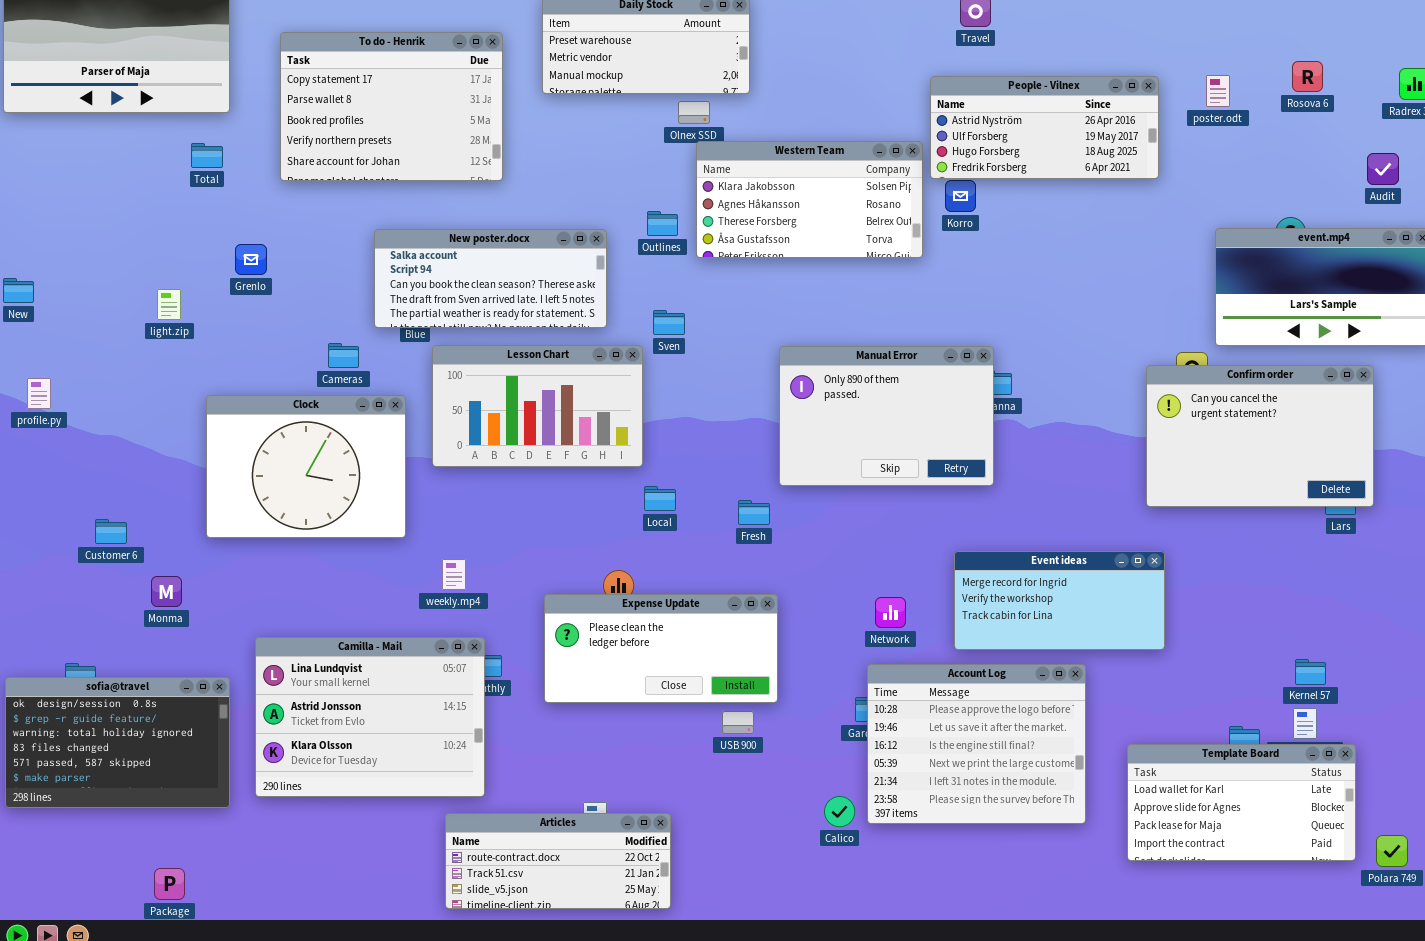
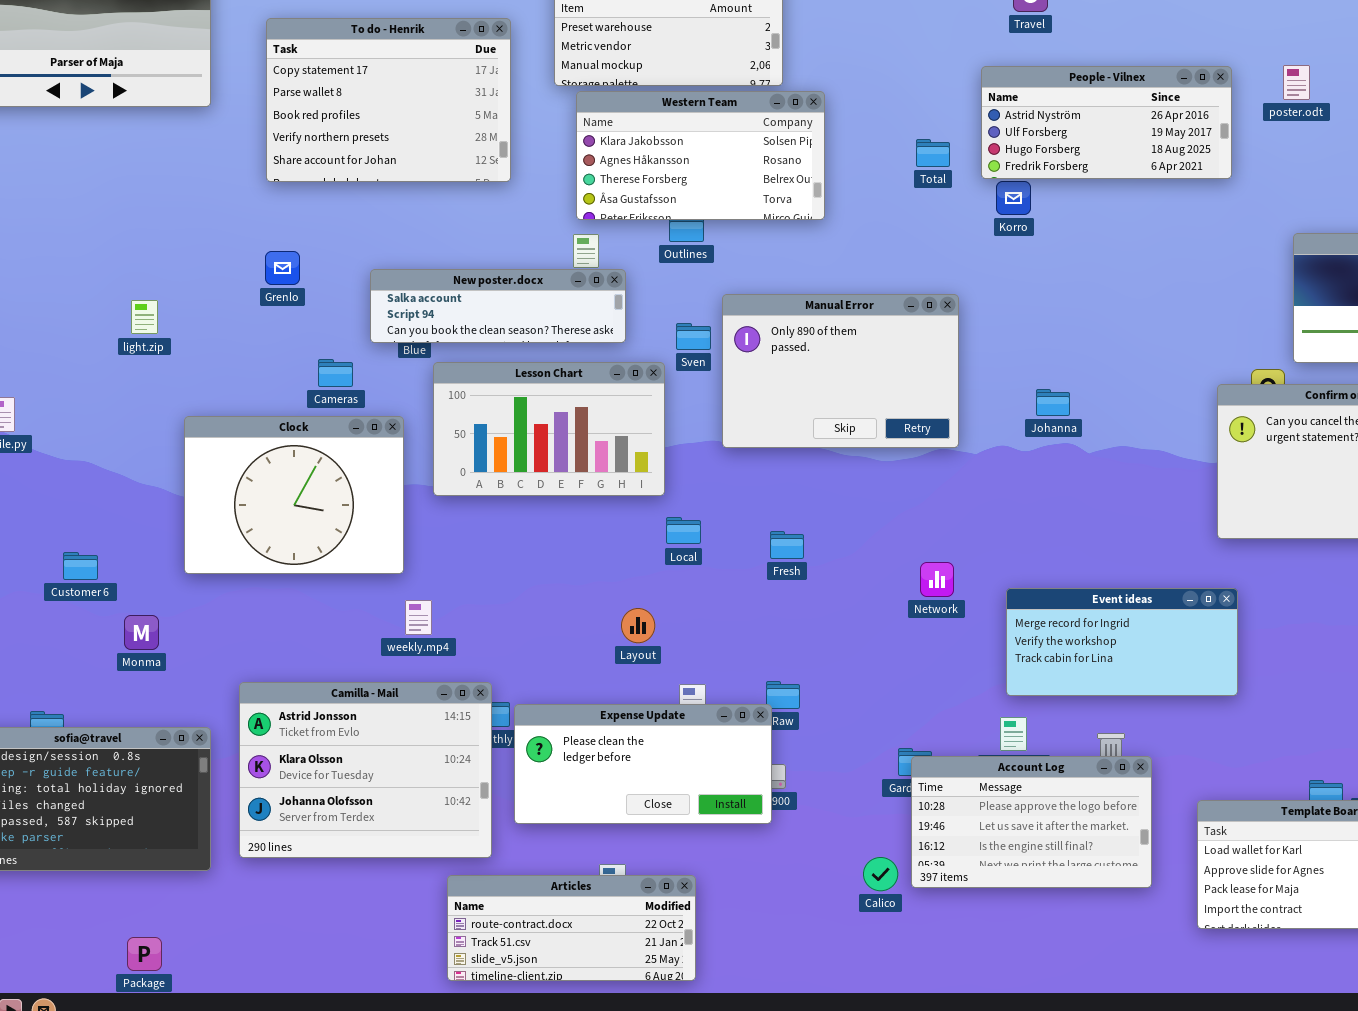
Western Team: [696,141,923,258] -> [576,91,825,220], moved
Total: [191,143,223,168] -> [916,139,950,167], moved
New poster.docx: [374,229,607,328] -> [370,269,626,343], resized
Grenlo: [235,244,267,275] -> [265,251,300,285], moved
Manual Error: [779,346,994,486] -> [722,294,959,448], moved
weekly.mp4: [442,559,466,590] -> [405,600,432,635], moved
Expense Update: [544,594,778,703] -> [514,704,772,824], moved
Network: [875,597,906,628] -> [920,562,954,597], moved
Camilla - Mail: [255,637,485,797] -> [239,682,492,858], scrolled down 1 row
Account Log: [867,664,1086,824] -> [911,756,1152,888], resized

